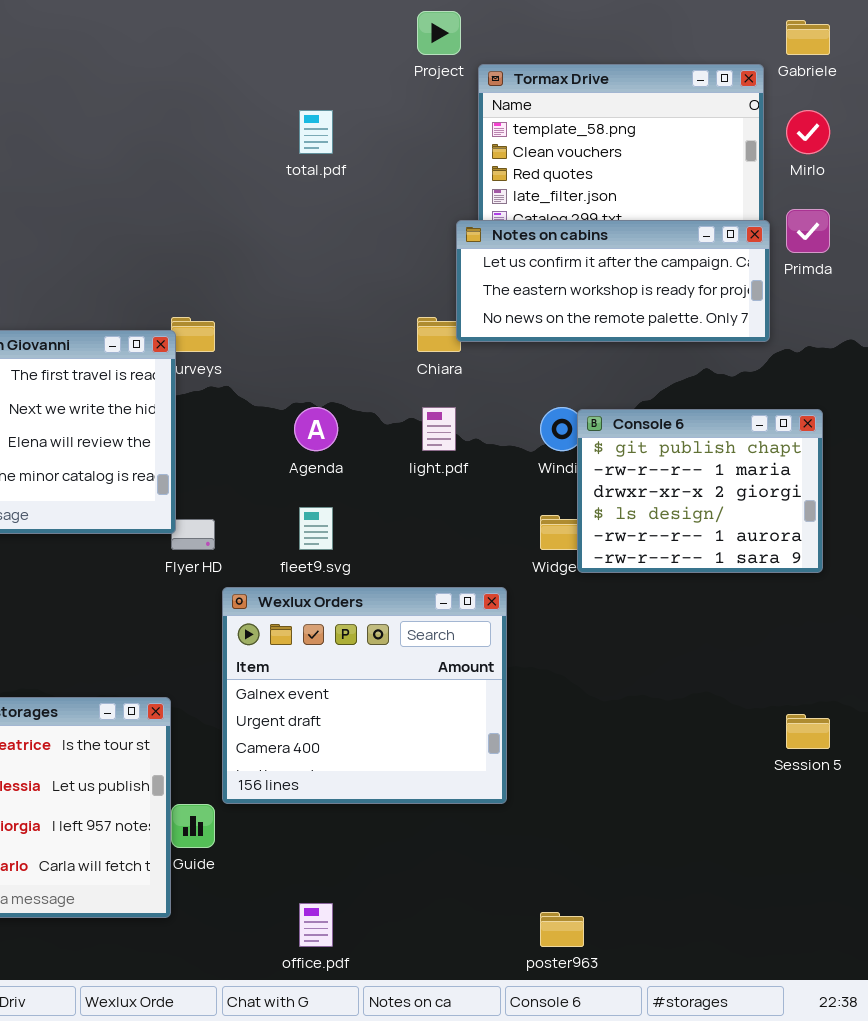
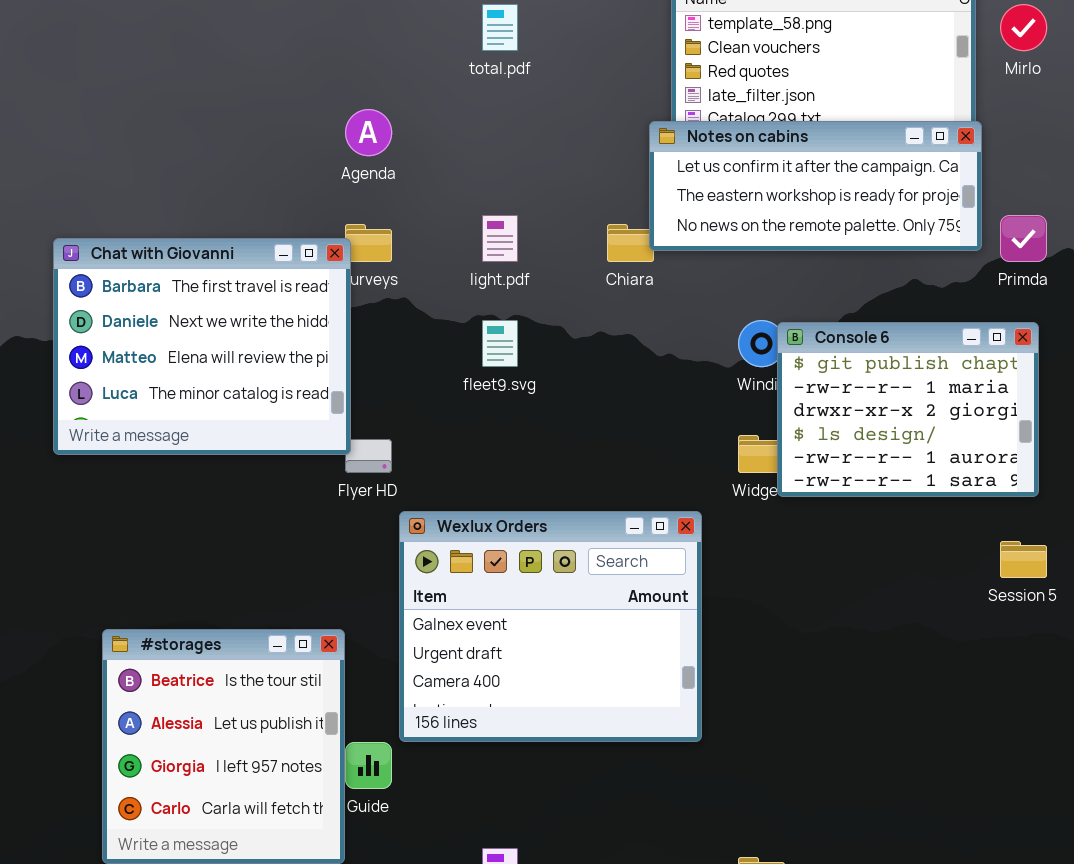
Primda: [786,209,830,253] -> [1000,215,1047,262], moved
Agenda: [294,407,338,451] -> [345,109,392,156], moved
light.pdf: [422,407,456,451] -> [482,215,518,262], moved
fleet9.svg: [299,507,333,550] -> [482,320,518,367], moved
Session 5: [786,714,830,749] -> [1000,541,1047,578], moved

